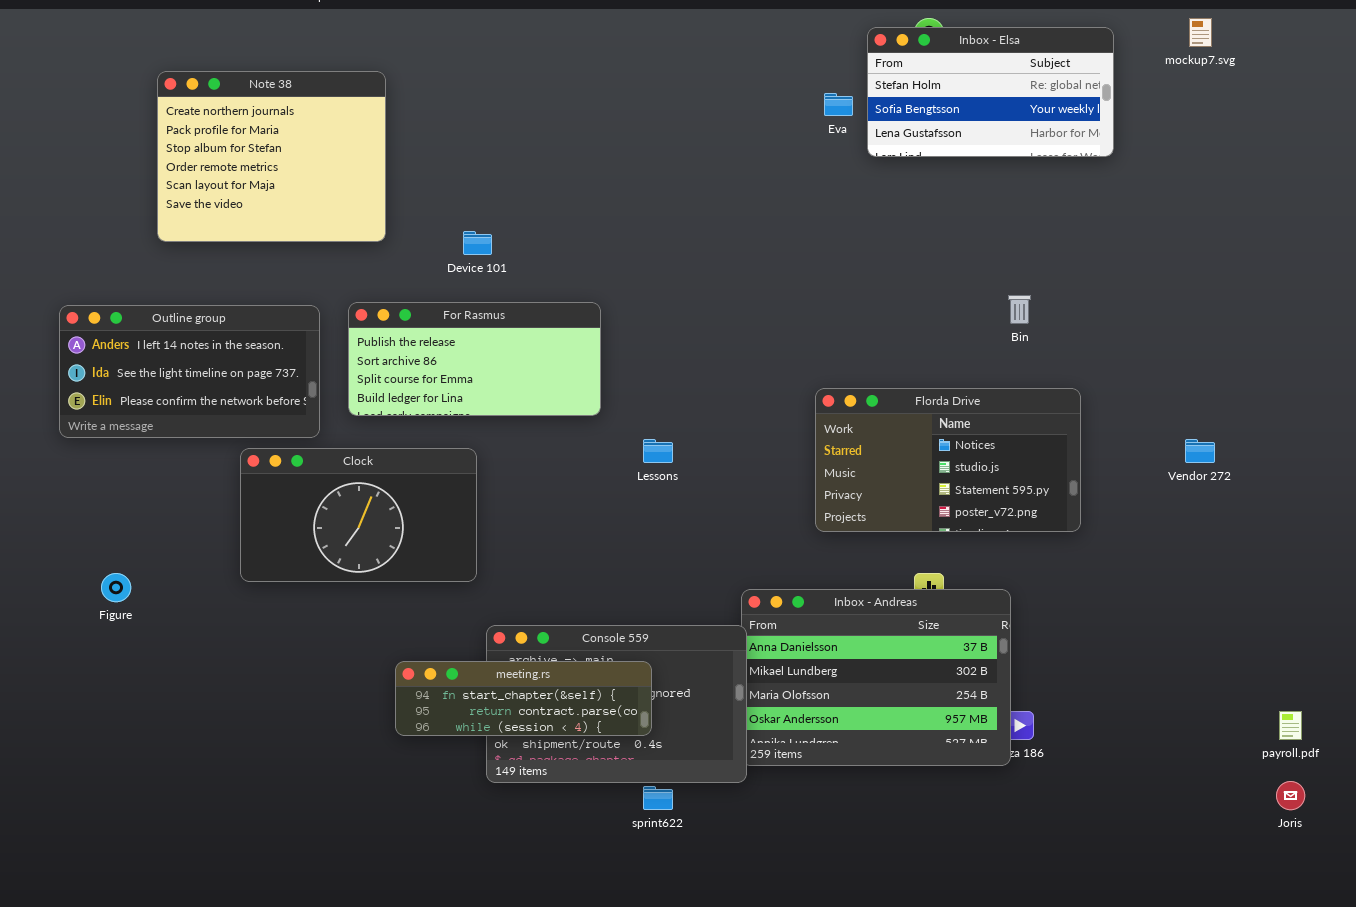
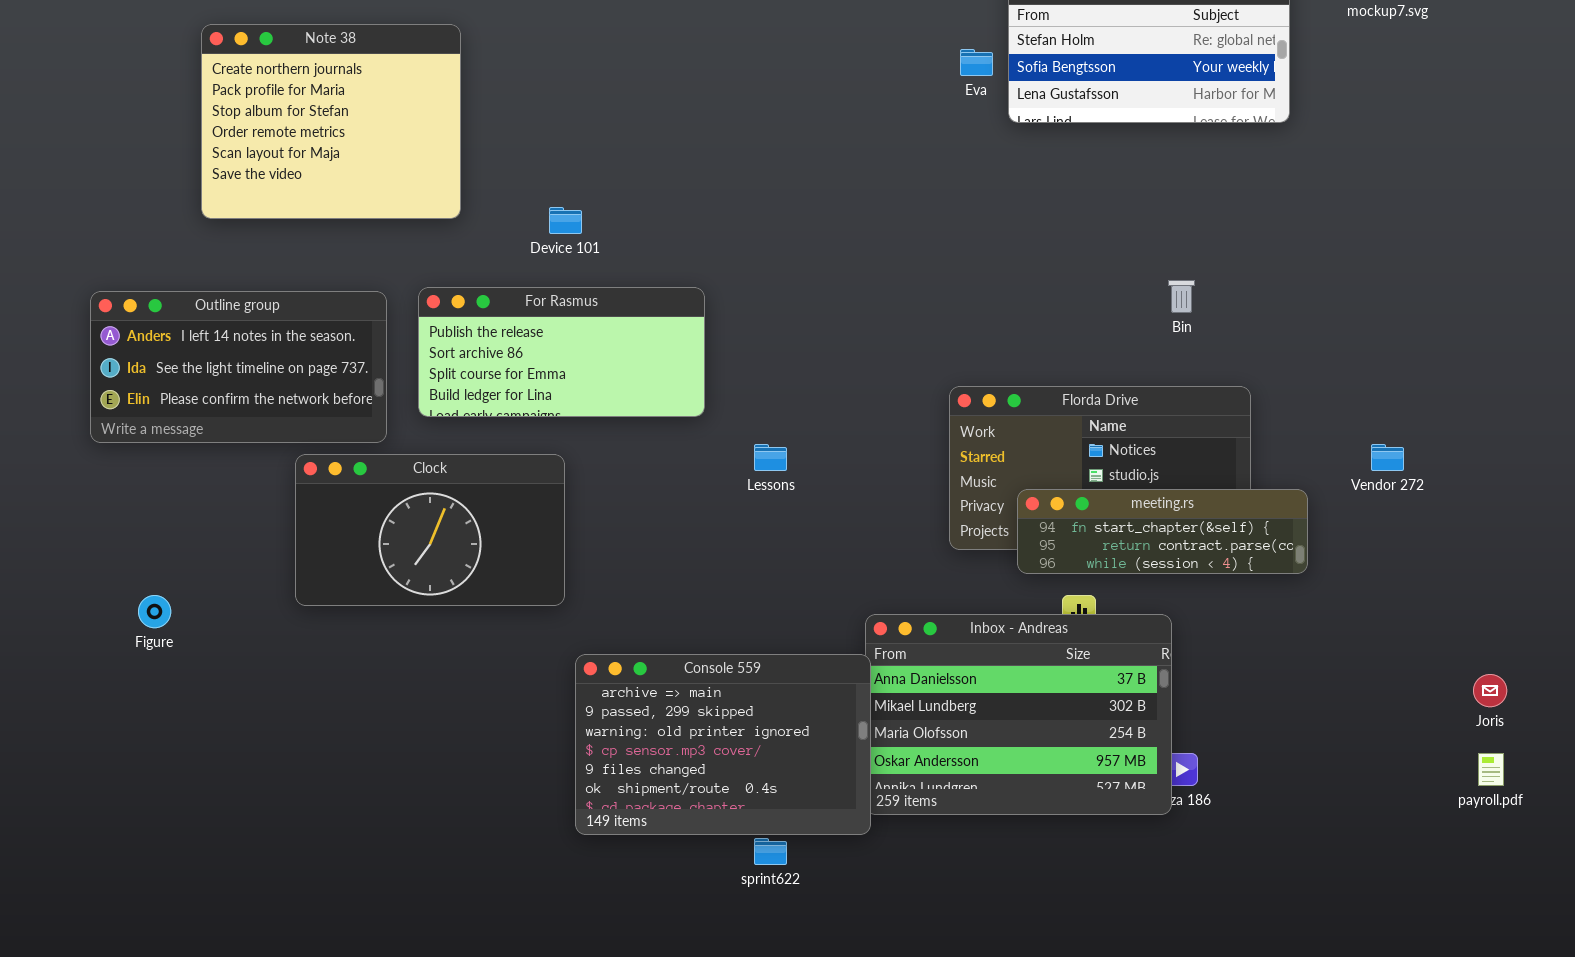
meeting.rs: [395,661,652,736] -> [1017,489,1308,574], moved
Joris: [1276,781,1305,810] -> [1473,674,1507,707], moved

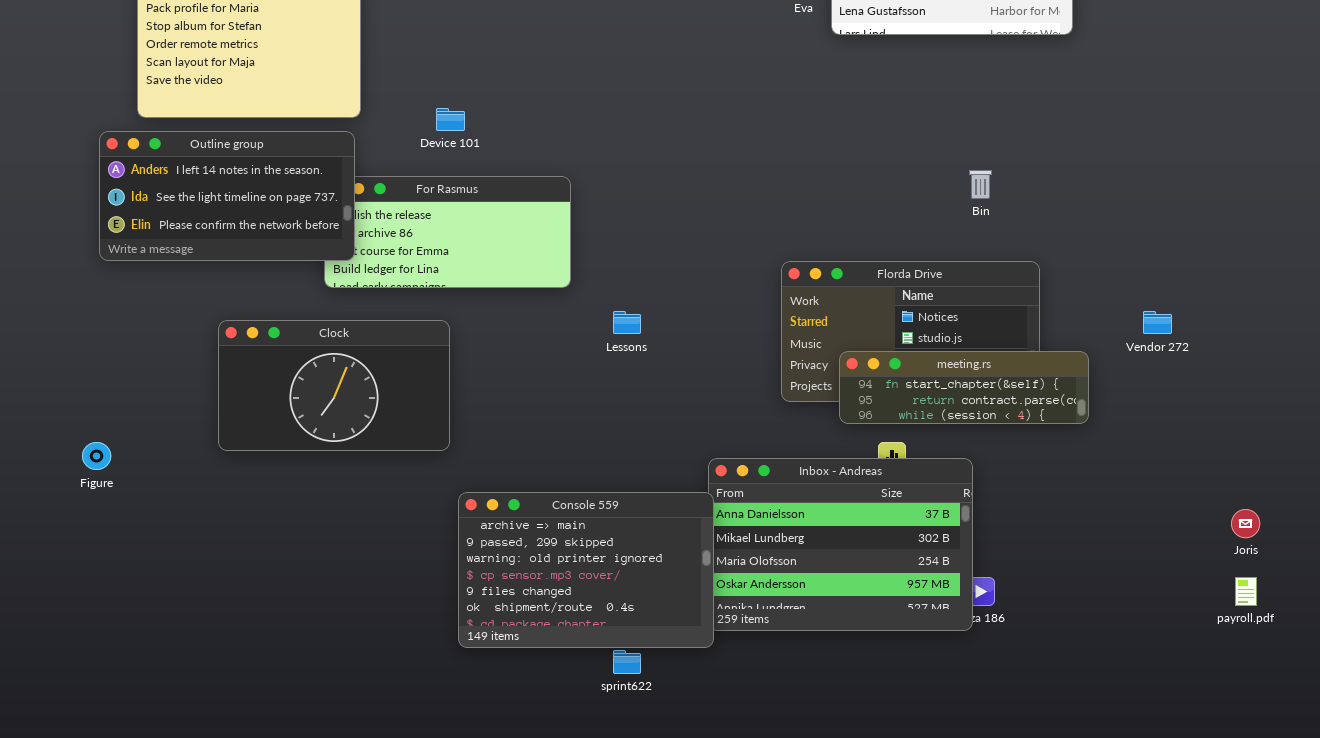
Outline group: [90,291,387,443] -> [99,131,355,261], moved

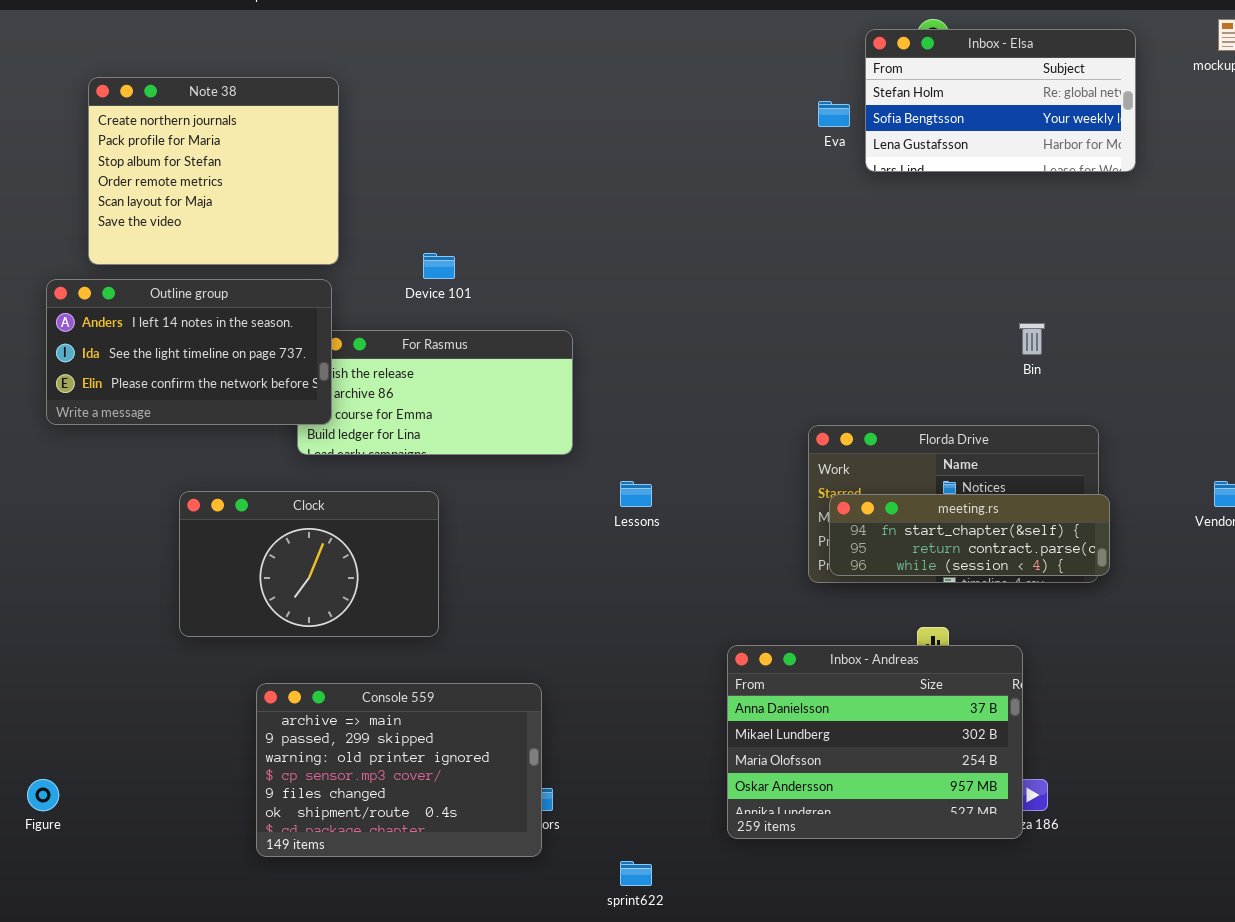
meeting.rs: [839,351,1089,424] -> [829,494,1110,576], moved
Figure: [82,442,111,470] -> [27,779,59,811], moved
Console 559: [458,492,714,648] -> [256,683,542,857], moved

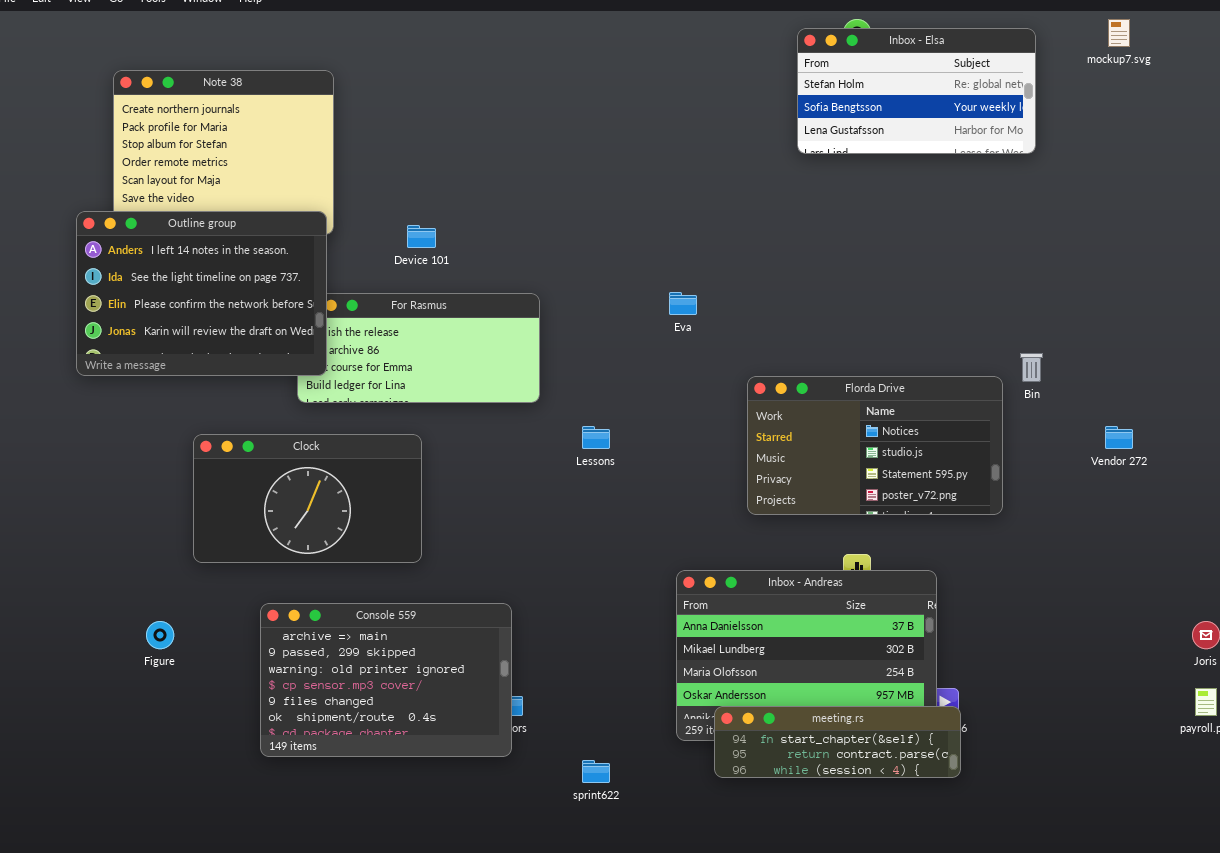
Eva: [818,101,850,127] -> [669,292,697,315], moved
Outline group: [46,279,332,425] -> [76,211,327,376], resized
Bin: [1019,323,1045,355] -> [1020,353,1043,382], moved
meeting.rs: [829,494,1110,576] -> [714,706,961,778], moved
Figure: [27,779,59,811] -> [146,621,174,649], moved

